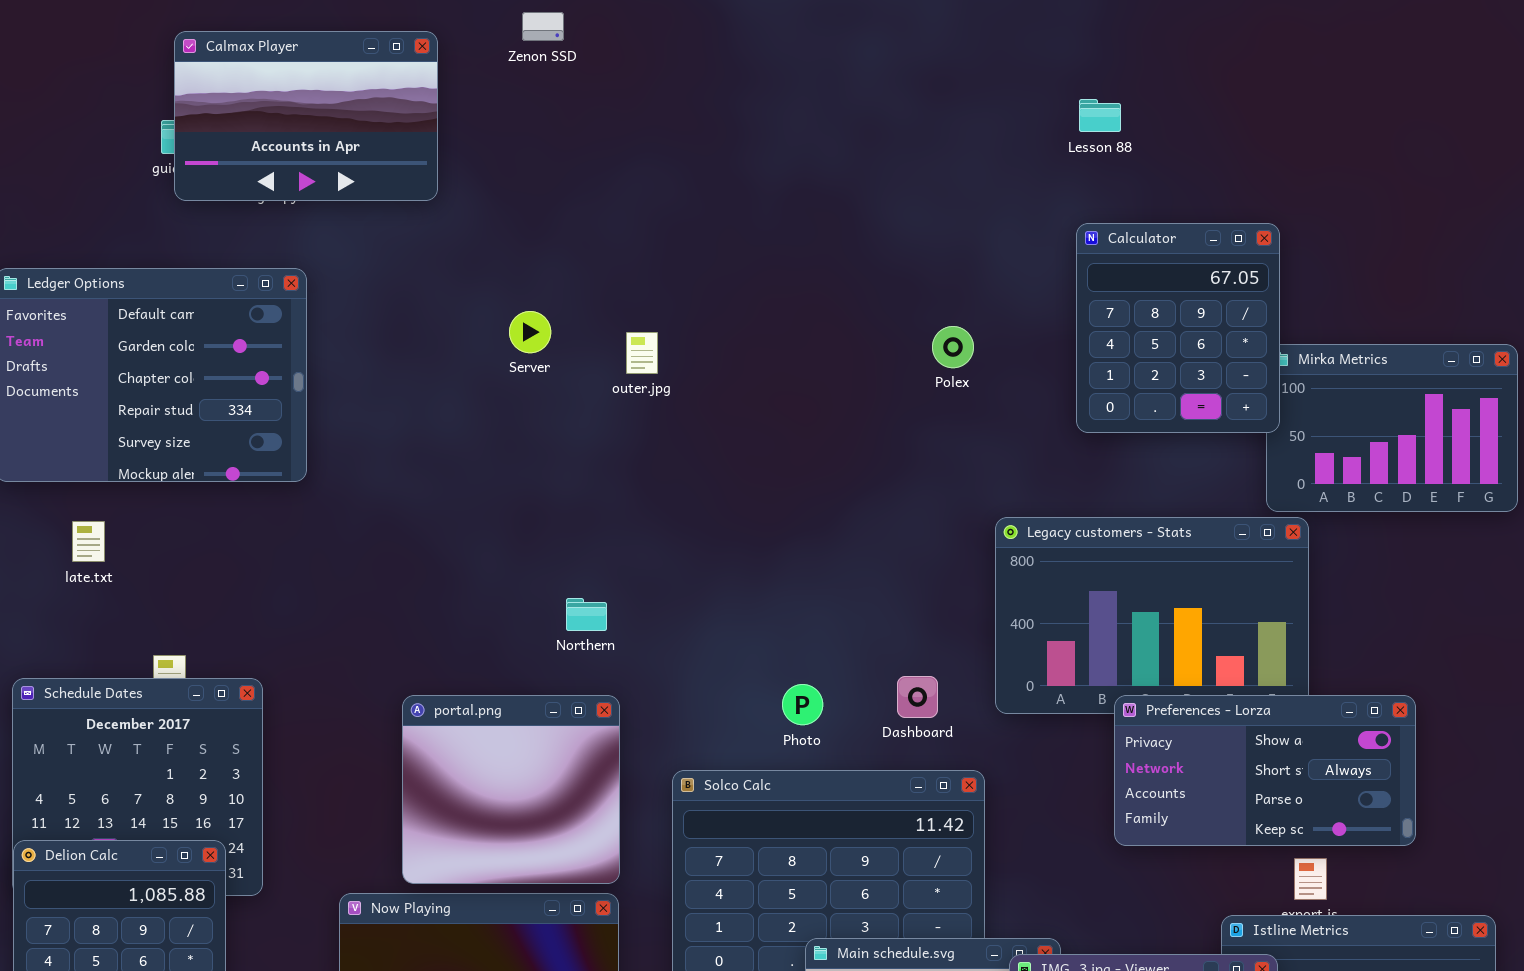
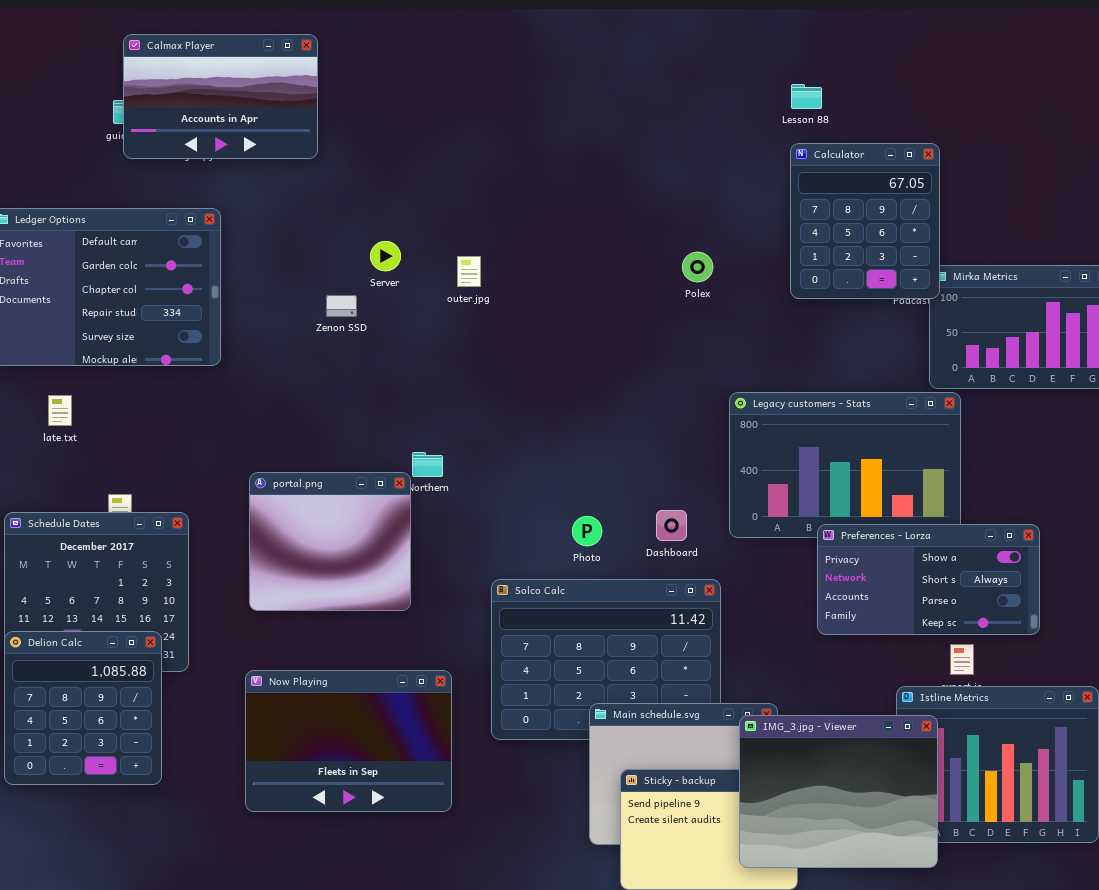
Zenon SSD: [522,12,564,41] -> [326,295,357,317], moved
Calculator: [1076,223,1280,433] -> [790,143,940,299], moved
portal.png: [402,695,620,884] -> [249,472,411,611], moved

